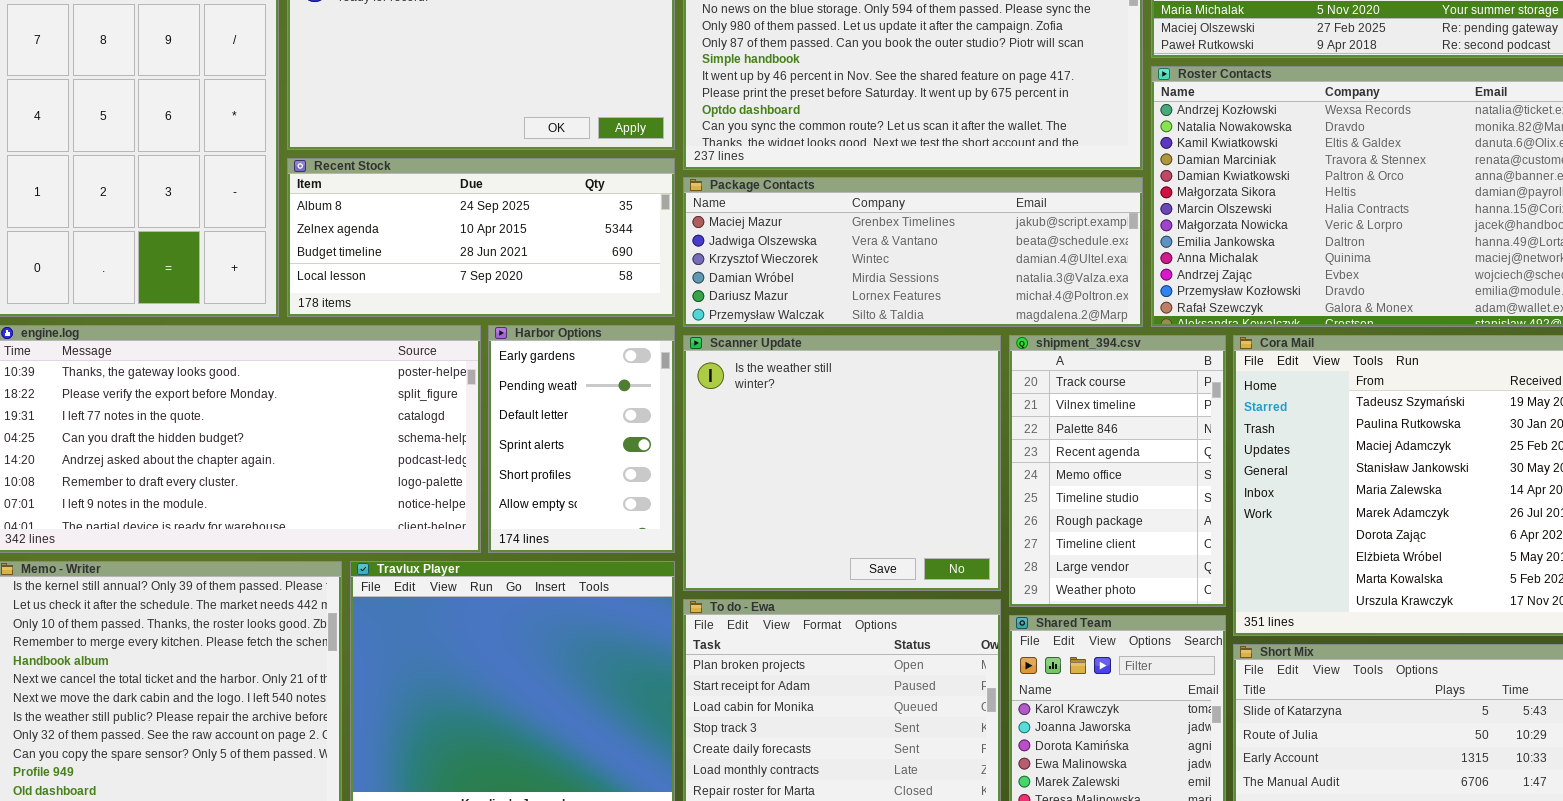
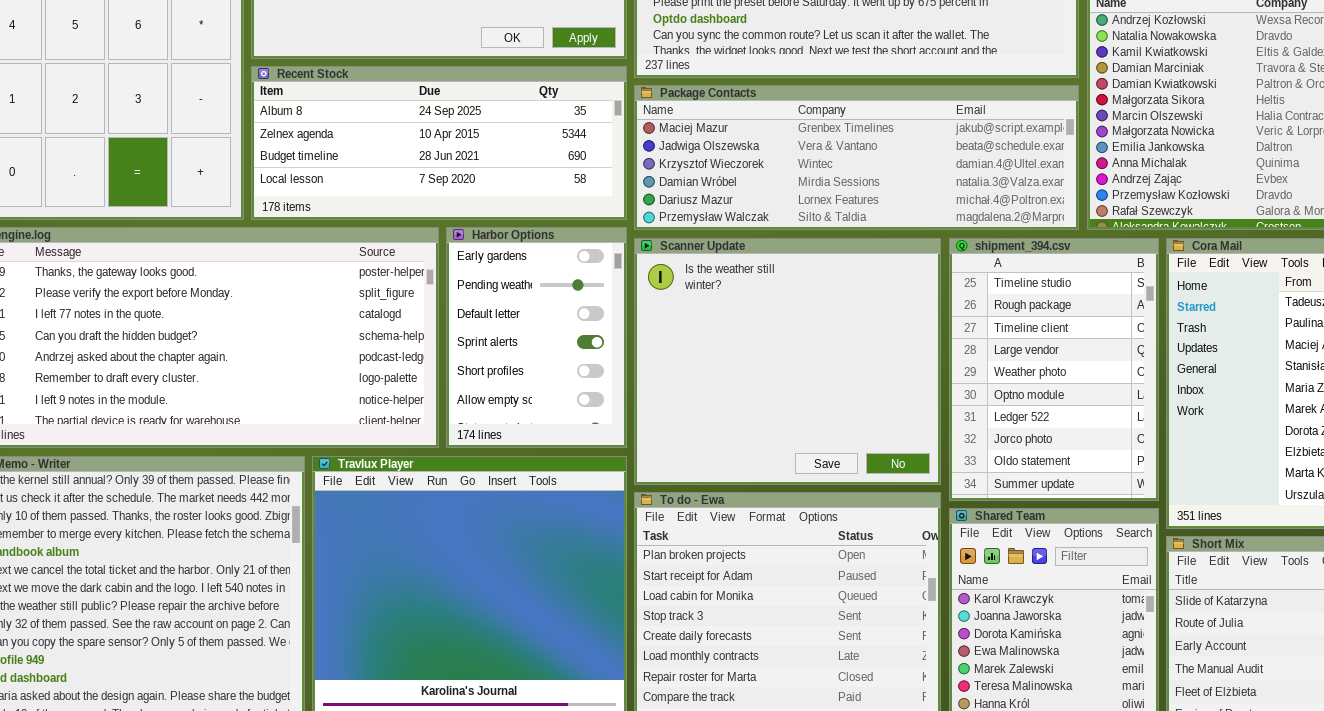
shipment_394.csv: [1009,335,1226,607] -> [949,238,1159,501], scrolled down 5 rows

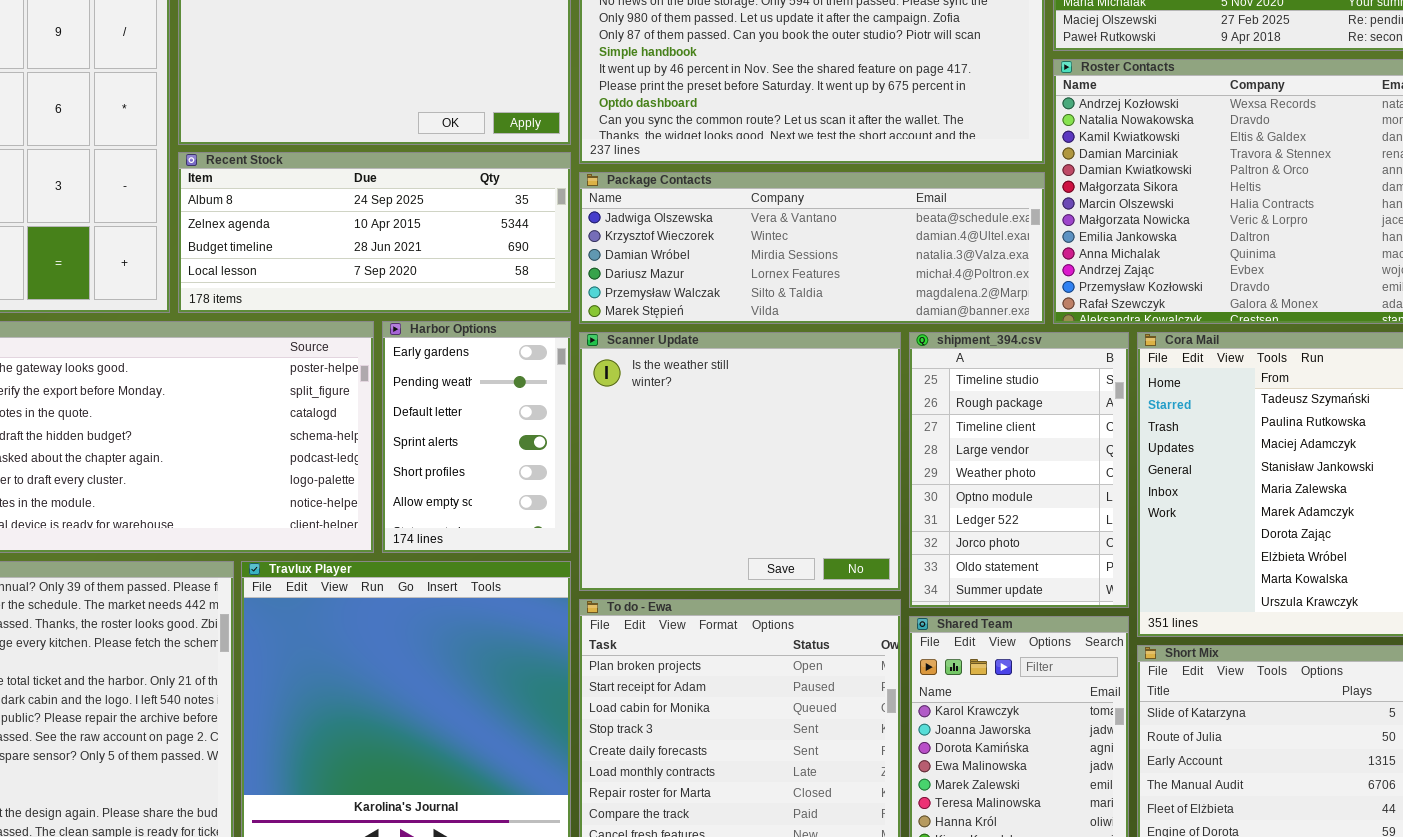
Package Contacts: [634,85,1079,230] -> [579,172,1045,324], scrolled down 1 row

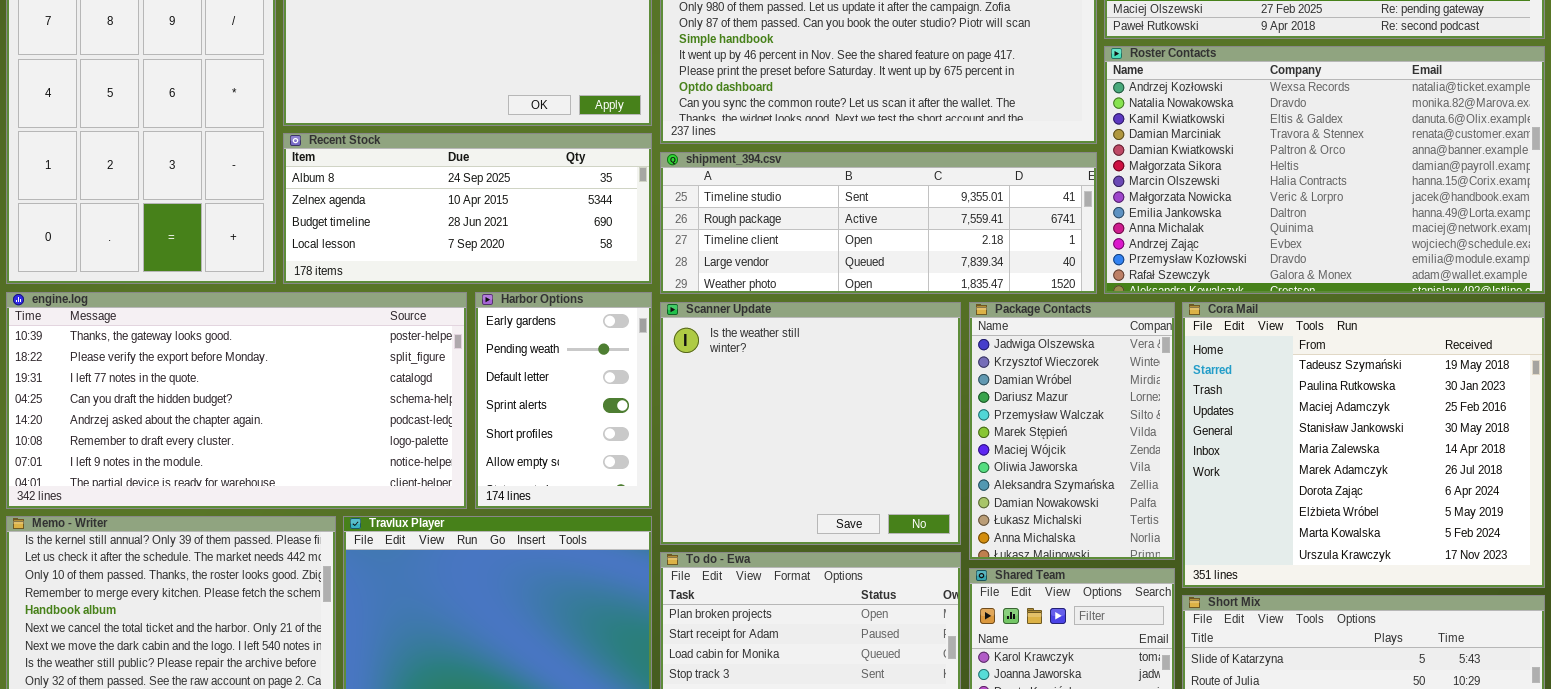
Package Contacts: [579,172,1045,324] -> [969,302,1175,560], moved, resized
shipment_394.csv: [909,332,1129,608] -> [660,152,1097,294], moved, resized

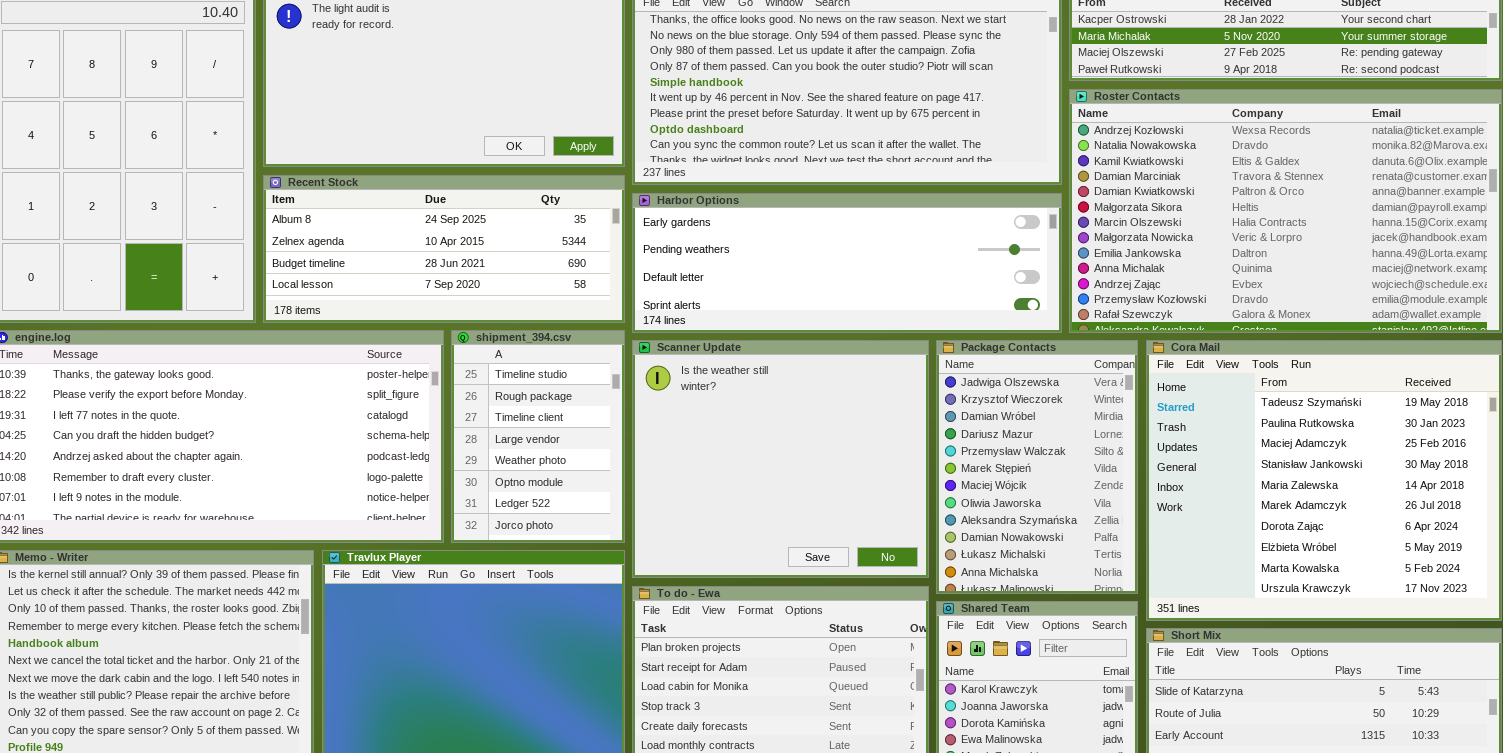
shipment_394.csv: [660,152,1097,294] -> [451,330,625,543], moved, resized
Harbor Options: [475,292,652,509] -> [632,193,1062,333], moved, resized

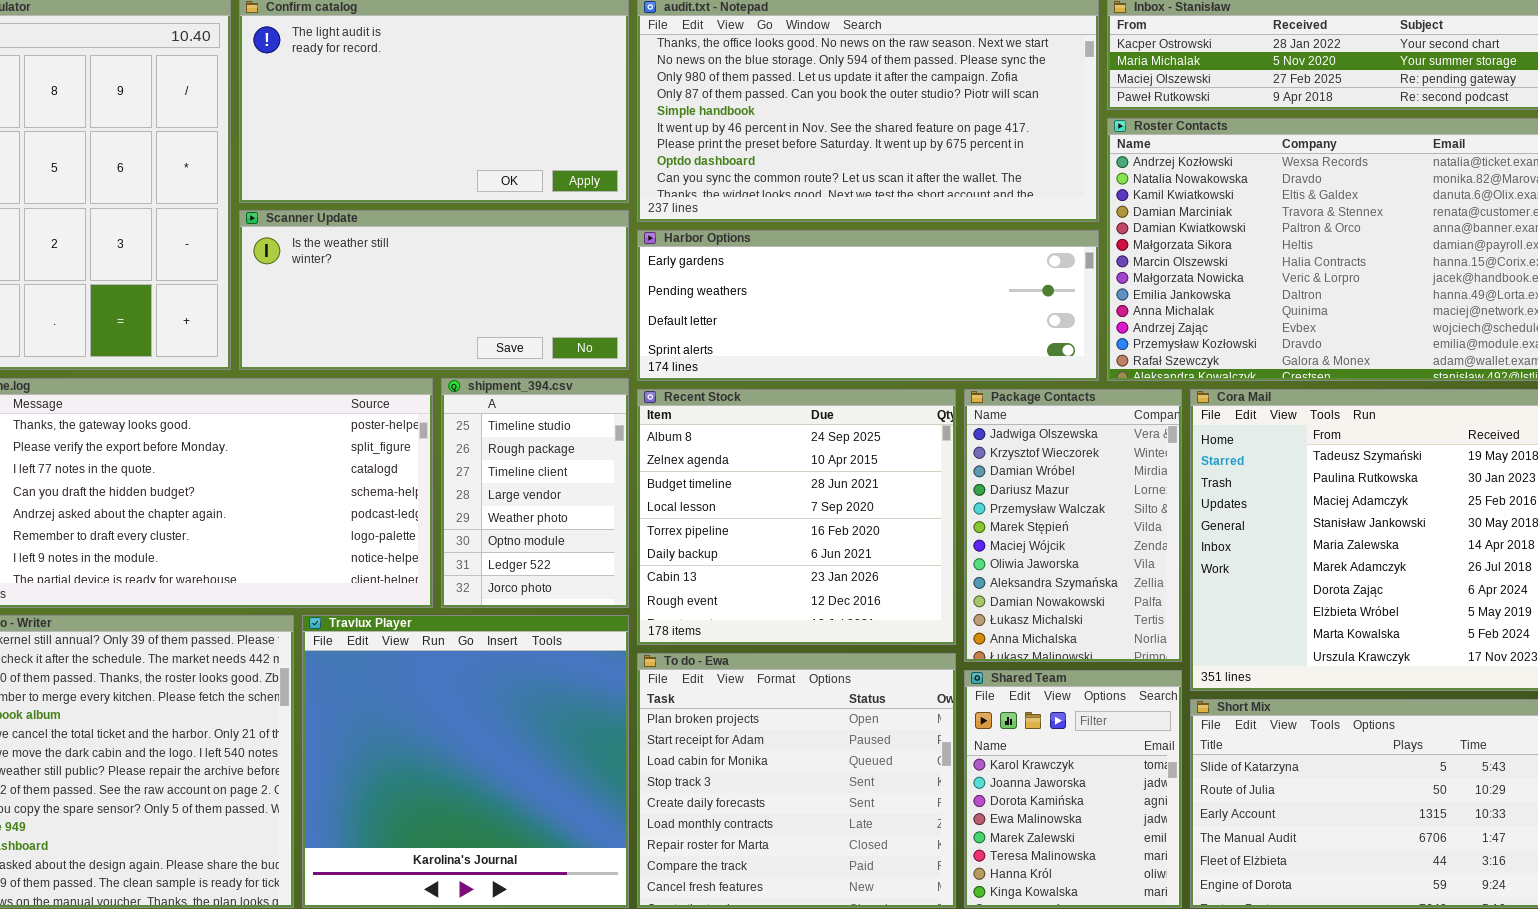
Recent Stock: [263,175,625,323] -> [637,389,956,645], moved, resized
Scanner Update: [632,340,929,578] -> [239,210,629,370], moved, resized

